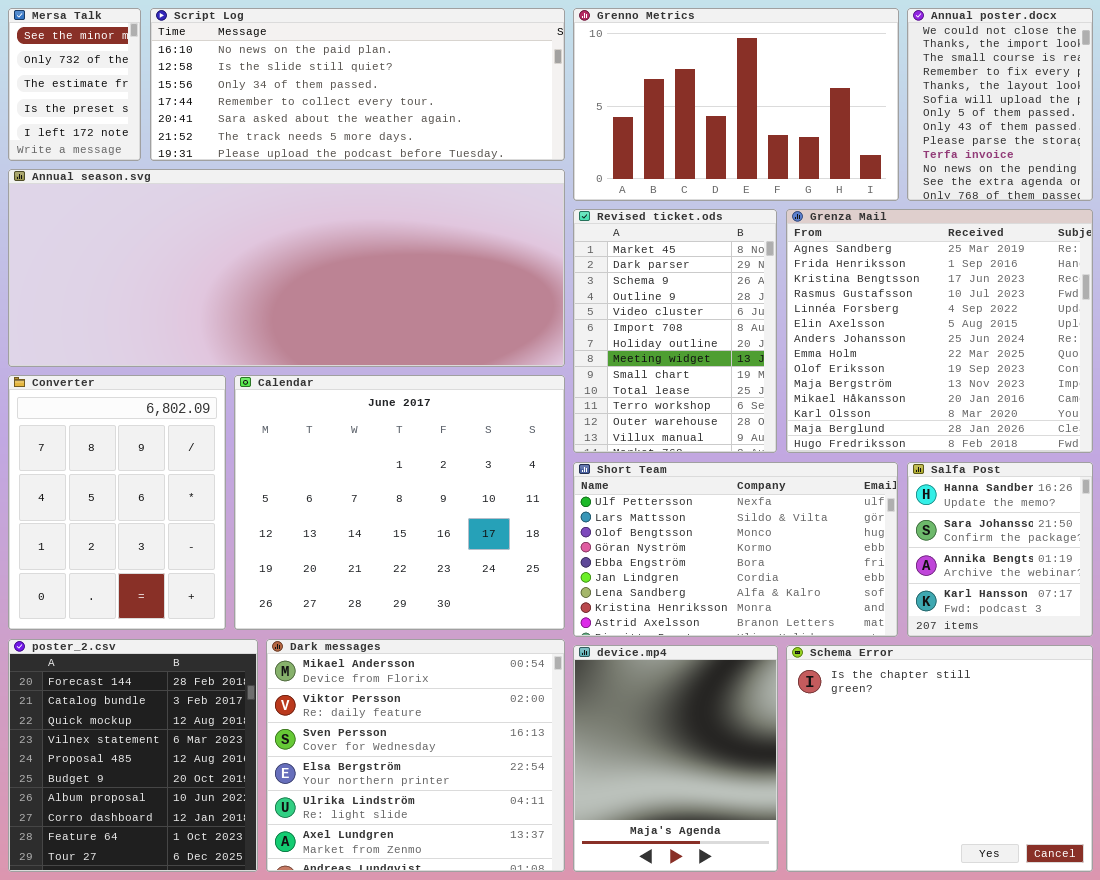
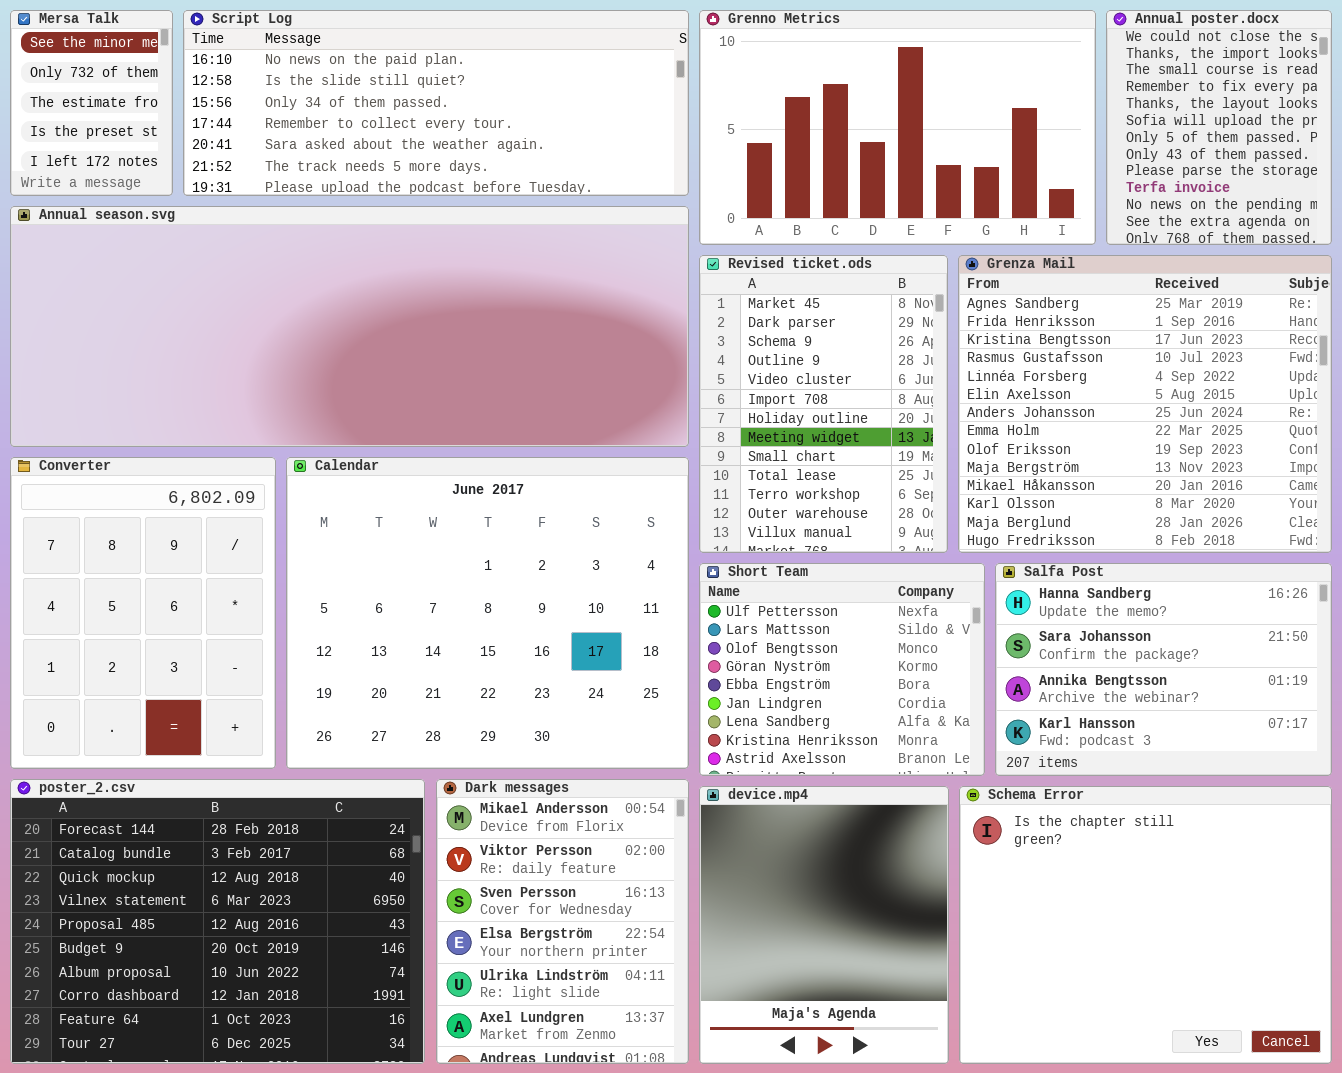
Short Team: [573,462,898,637] -> [699,563,985,776], resized
Salfa Post: [907,462,1093,637] -> [995,563,1332,776], resized
poster_2.csv: [8,639,258,872] -> [10,779,425,1064], resized
Dark messages: [266,639,565,872] -> [436,779,689,1064], resized

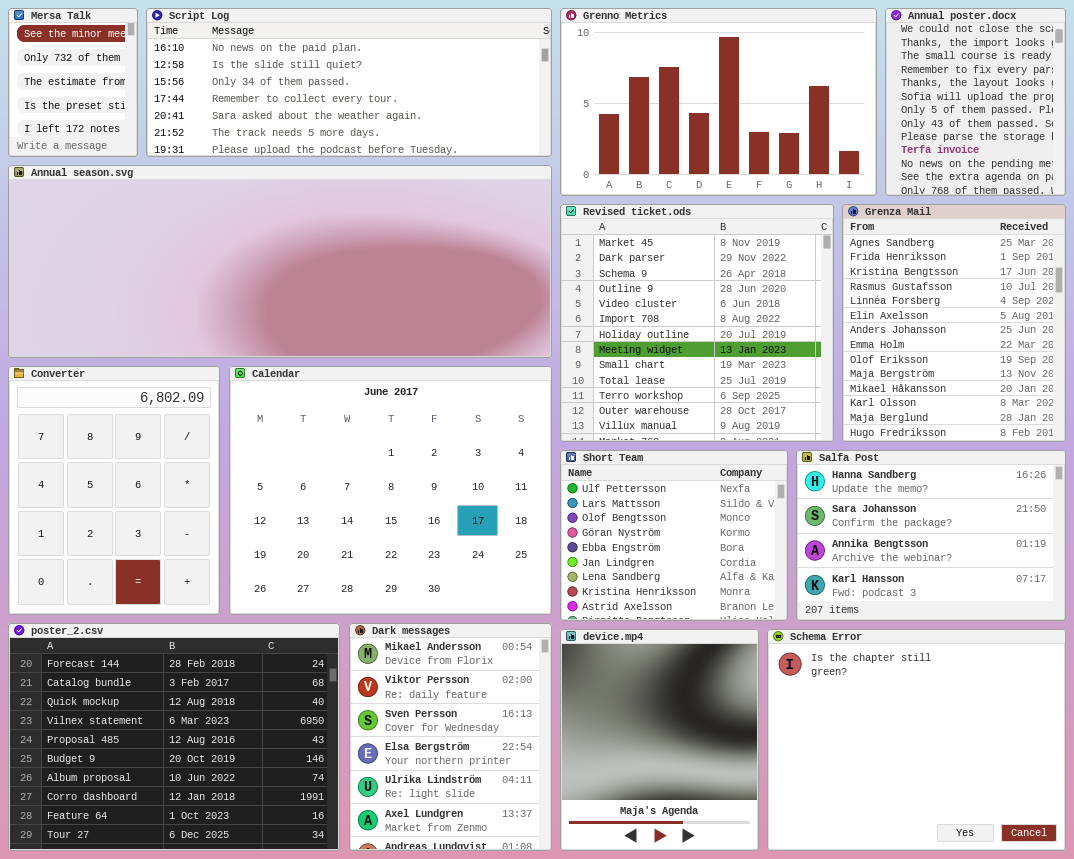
Revised ticket.ods: [699,255,948,553] -> [560,204,834,442], resized
Grenza Mail: [958,255,1332,553] -> [842,204,1066,442], resized

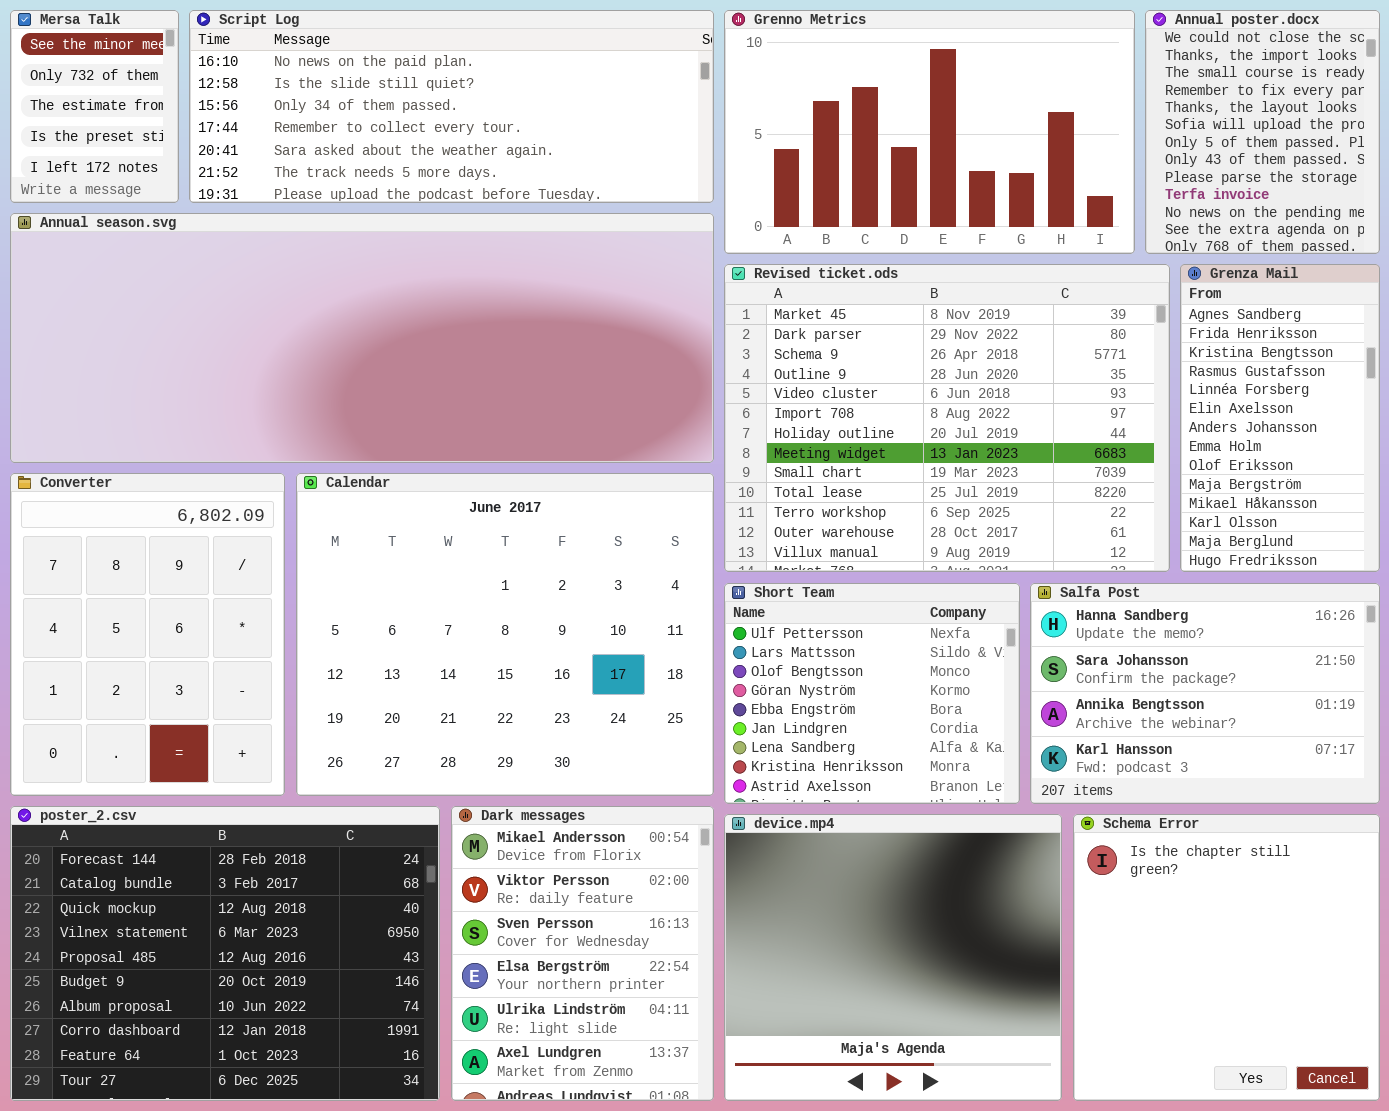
Revised ticket.ods: [560,204,834,442] -> [724,264,1170,572], resized
Grenza Mail: [842,204,1066,442] -> [1180,264,1380,572], resized
device.mp4: [560,629,759,851] -> [724,814,1062,1101], resized
Schema Error: [767,629,1066,851] -> [1073,814,1380,1101], resized

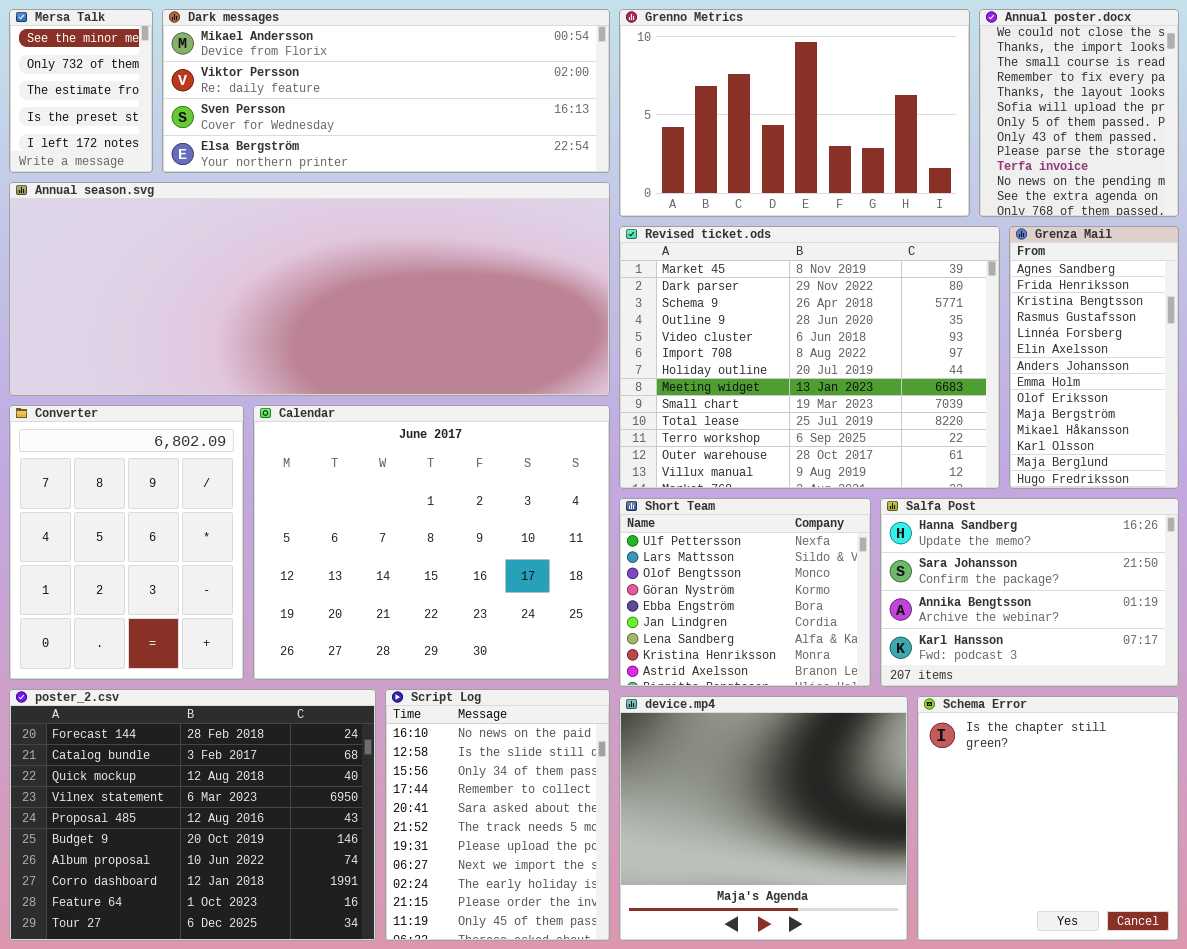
Script Log: [189,10,714,203] -> [385,689,610,941], moved, resized
Dark messages: [451,806,714,1101] -> [162,9,610,173], moved, resized

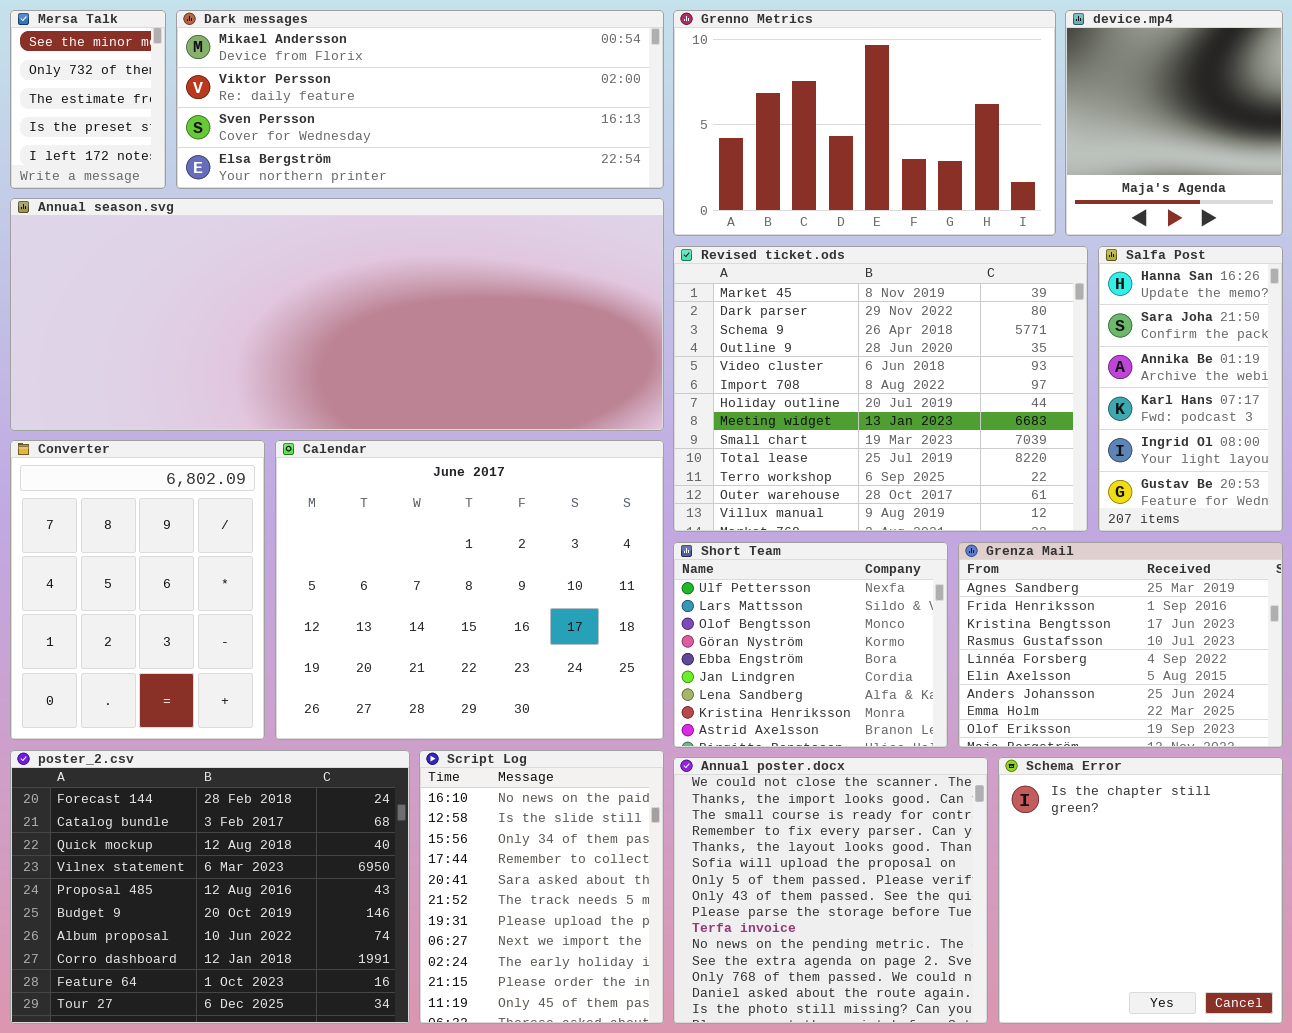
Annual poster.docx: [979,9,1179,217] -> [673,757,988,1024], moved, resized
Grenza Mail: [1009,226,1179,489] -> [958,542,1283,748], moved, resized
Salfa Post: [880,498,1179,687] -> [1098,246,1283,532], moved, resized
device.mp4: [619,696,908,941] -> [1065,10,1283,236], moved, resized

